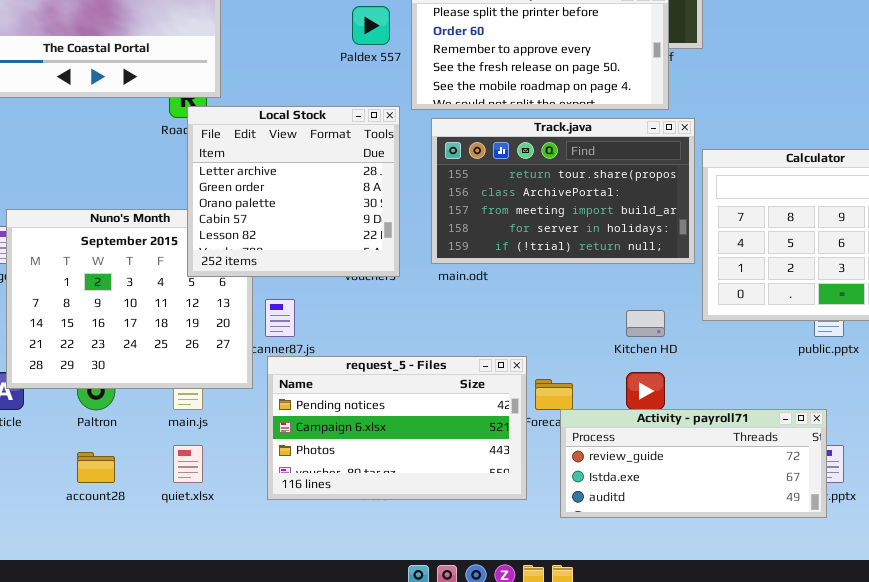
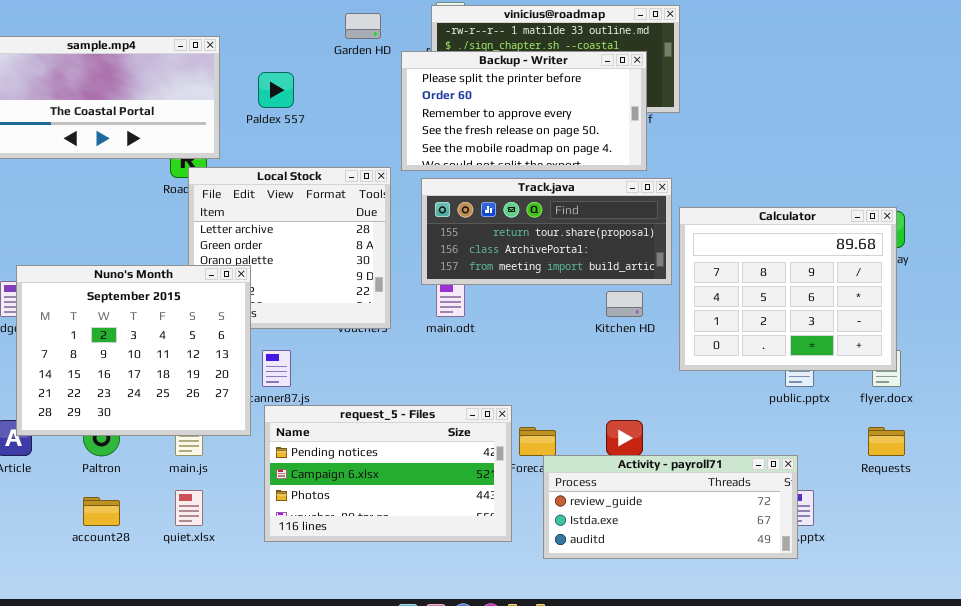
Paldex 557: [352,6,390,45] -> [258,72,294,108], moved
Track.java: [431,118,695,264] -> [421,178,672,285], resized
Nuno's Month: [6,209,253,389] -> [16,265,251,436], raised
Kitchen HD: [626,310,665,337] -> [606,291,643,317], moved

